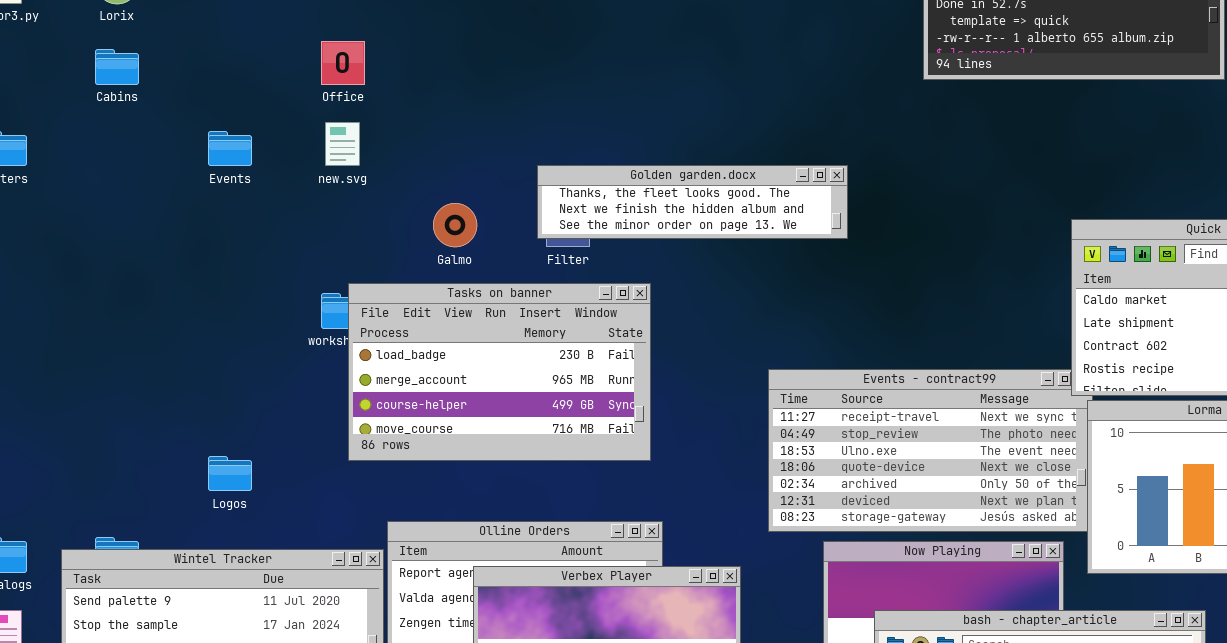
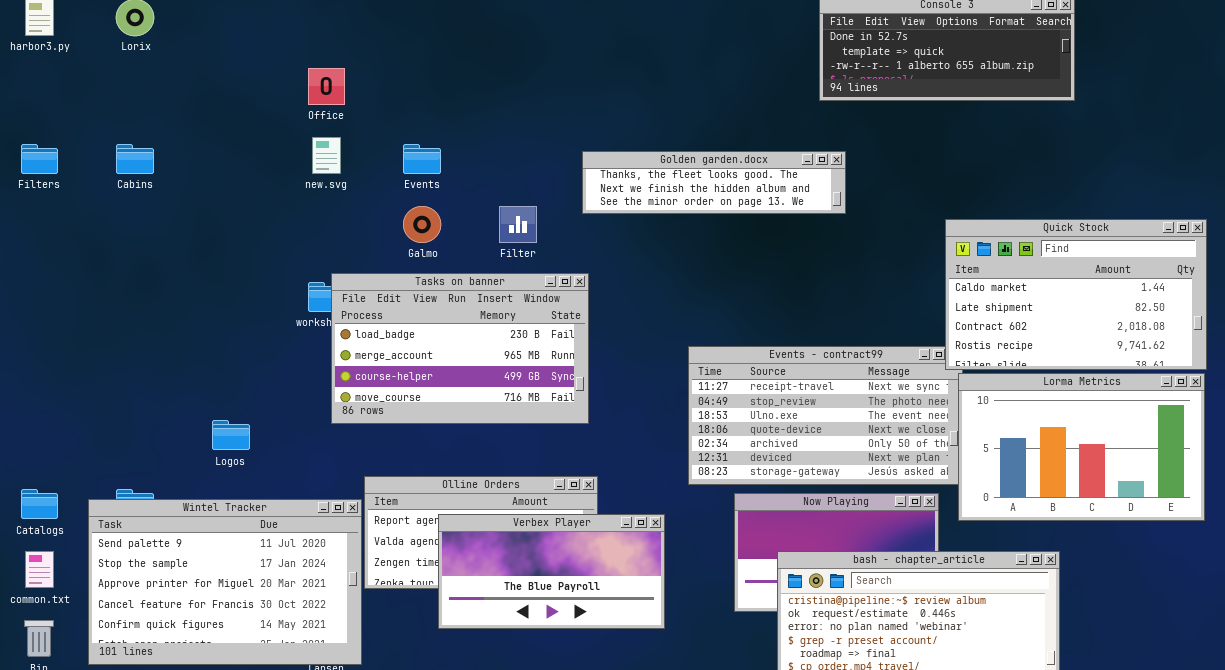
Cabins: [95,49,139,85] -> [116,144,154,174], moved
Events: [208,131,252,166] -> [403,144,441,174], moved
Golden garden.docx: [537,165,848,239] -> [582,151,846,214], moved

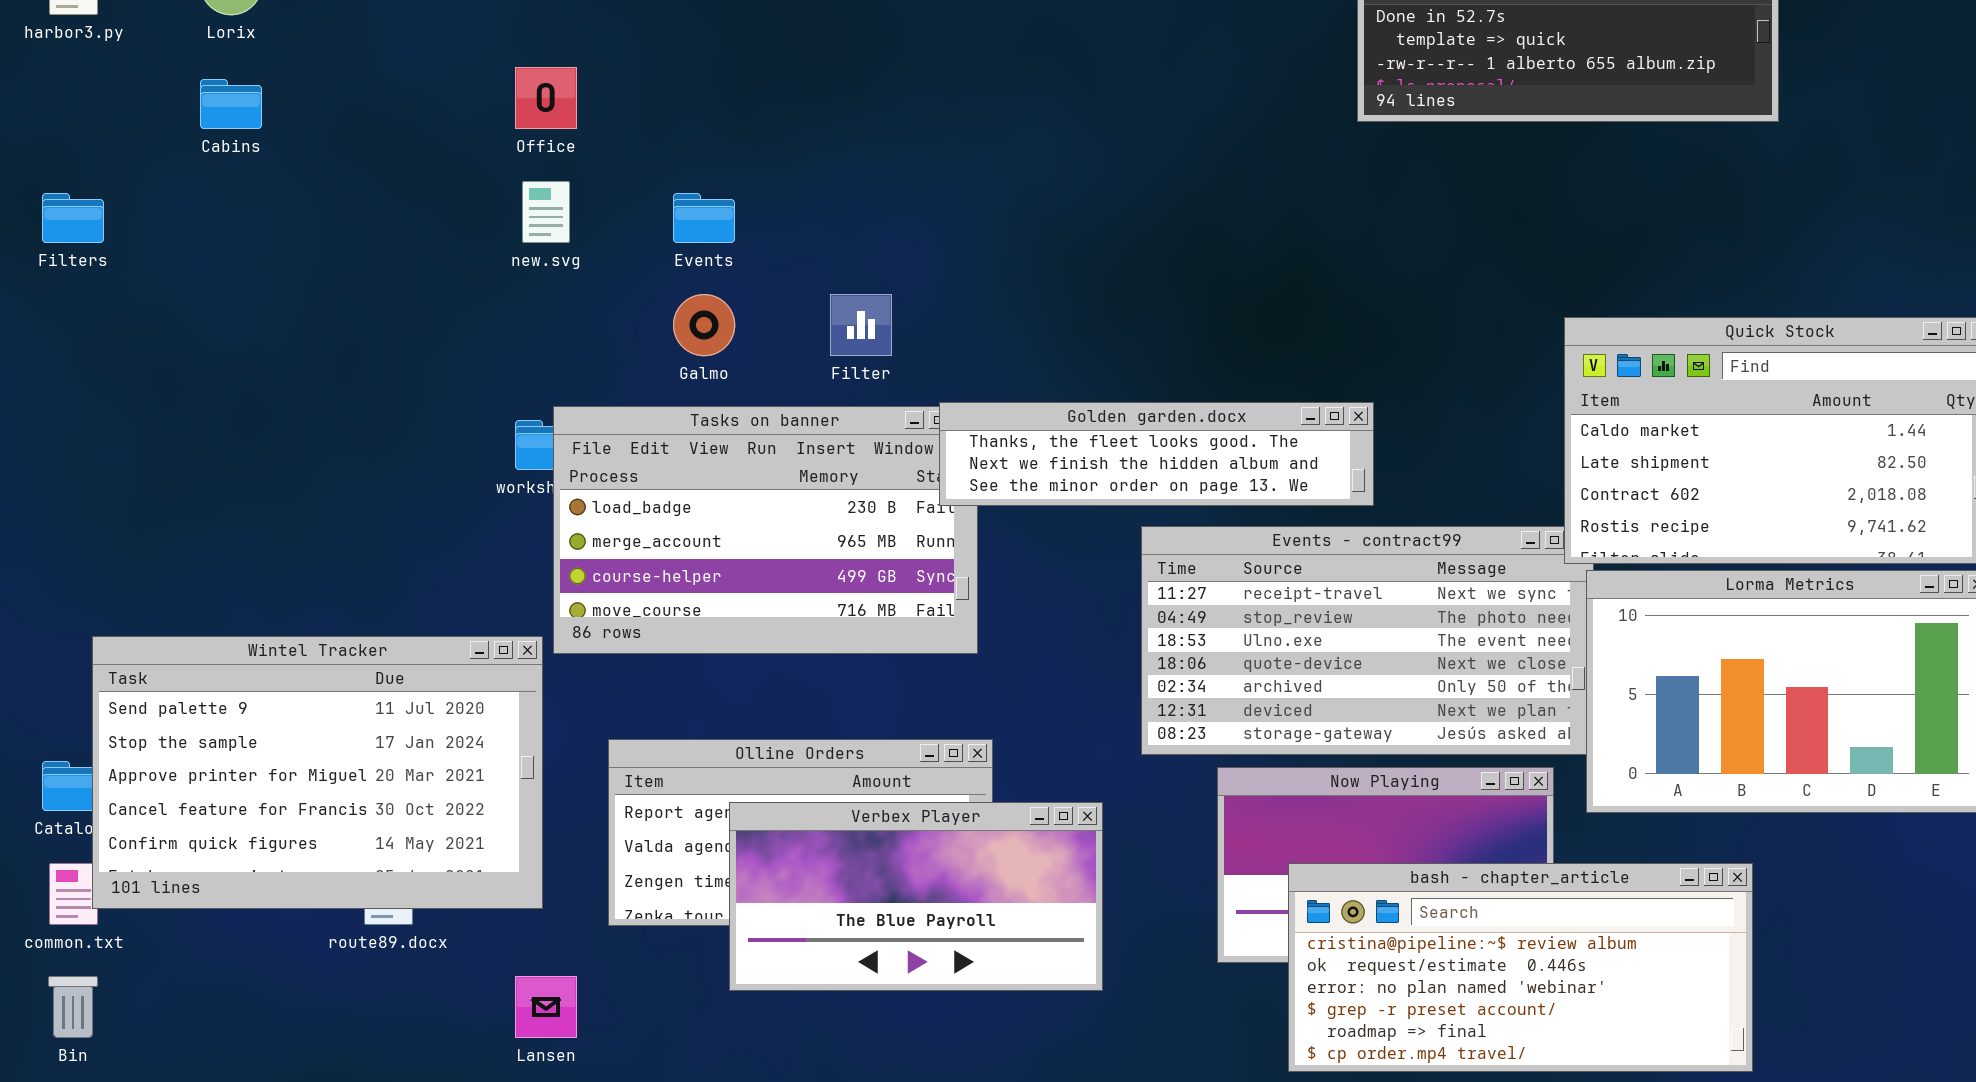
Cabins: [116,144,154,174] -> [200,79,262,129], moved
Golden garden.docx: [582,151,846,214] -> [939,402,1374,506], moved
Wintel Tracker: [88,499,362,665] -> [92,636,543,909], moved

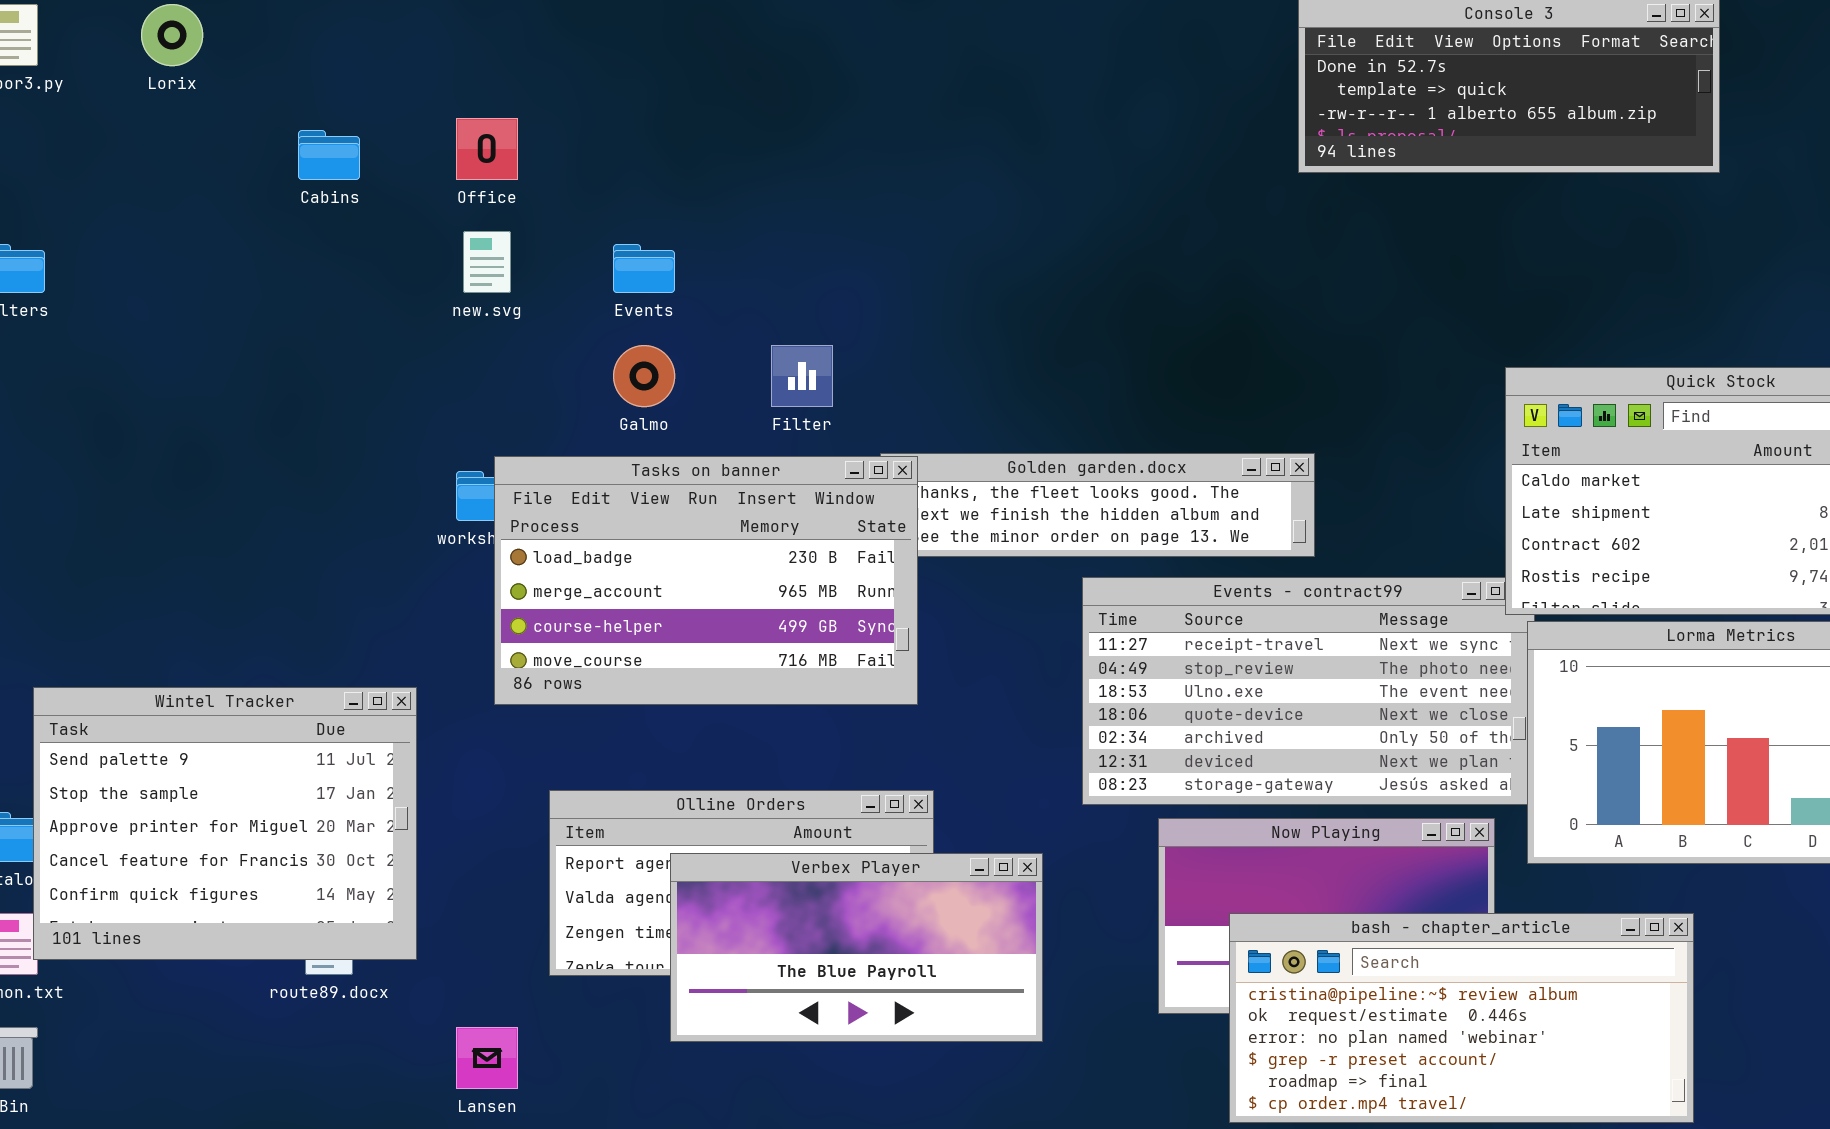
Cabins: [200,79,262,129] -> [298,130,360,180], moved
Tasks on banner: [553,406,978,654] -> [494,456,918,705], raised
Wintel Tracker: [92,636,543,909] -> [33,687,417,960], resized

